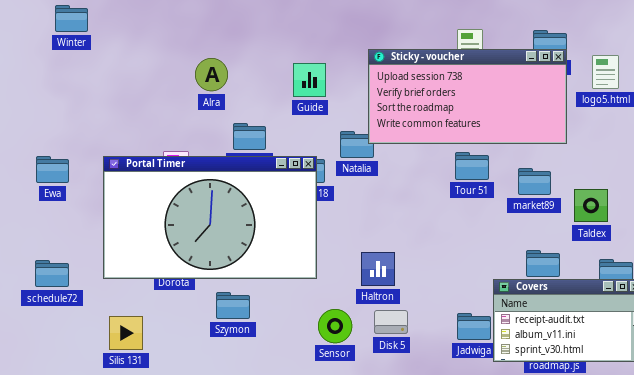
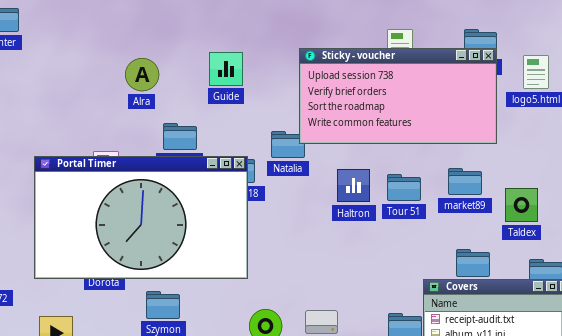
Guide: [293,63,326,97] -> [209,52,243,86], moved
Tour 51: [455,152,489,180] -> [387,174,421,201], moved
Haltron: [361,252,395,286] -> [337,169,370,202], moved

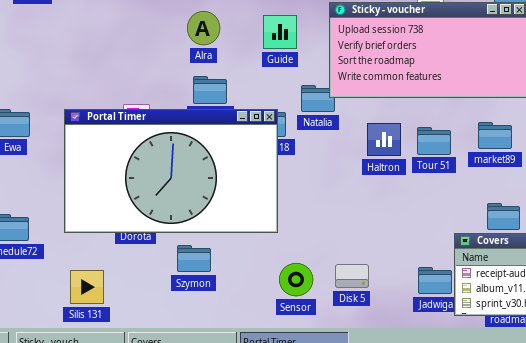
Guide: [209,52,243,86] -> [263,15,297,49], moved
Alra: [125,58,159,91] -> [187,11,220,45], moved

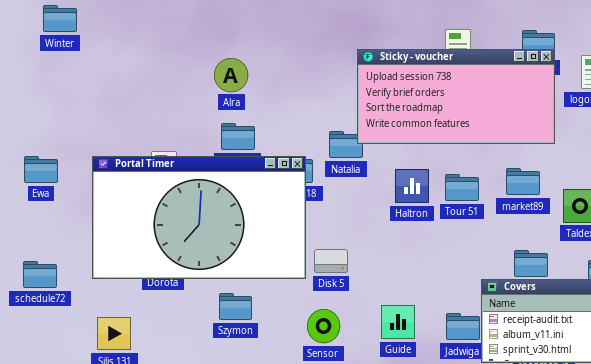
Guide: [263,15,297,49] -> [381,305,415,339], moved
Szymon: [177,245,211,272] -> [219,293,252,320], moved
Disk 5: [335,264,369,288] -> [314,249,348,273], moved

